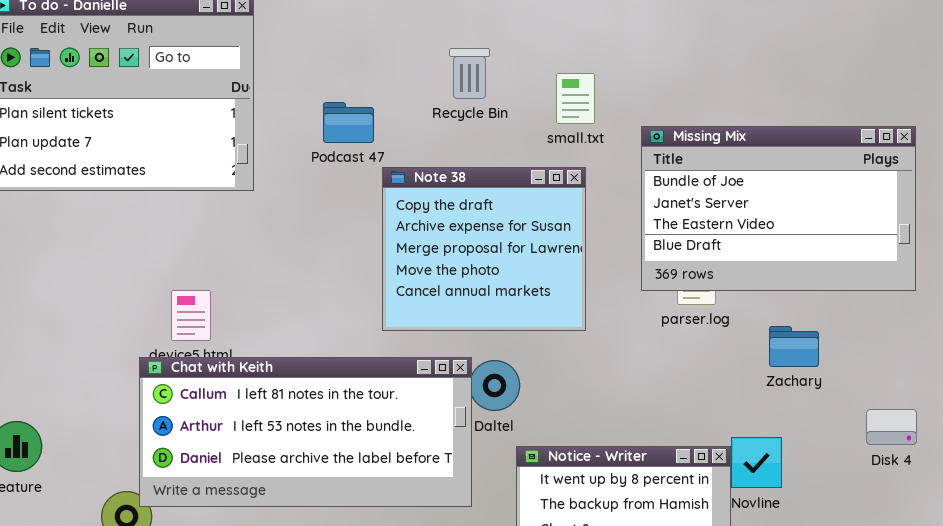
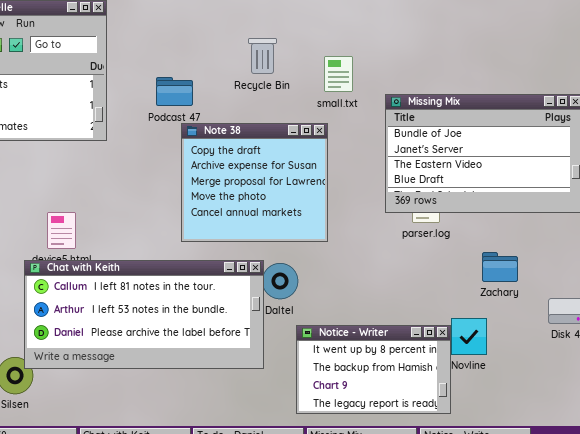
Note 38: [382,167,586,331] -> [181,123,328,242], moved
Zachary: [769,326,819,367] -> [482,252,518,282], moved

